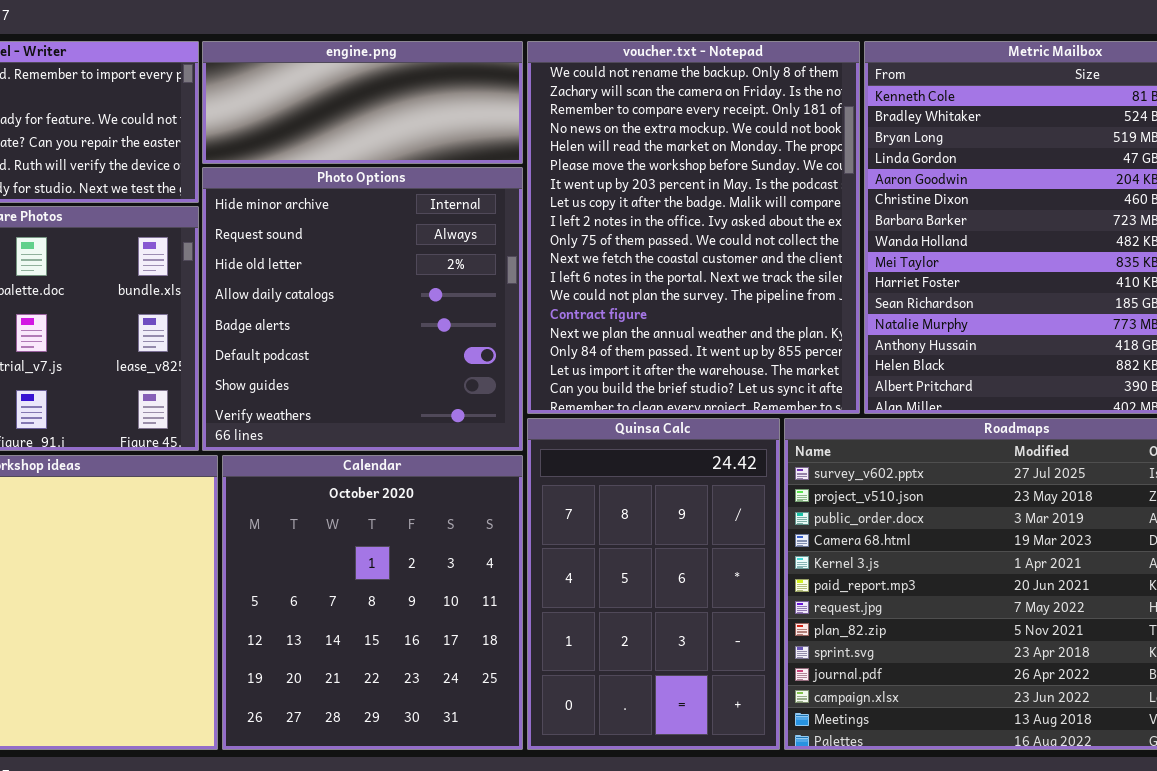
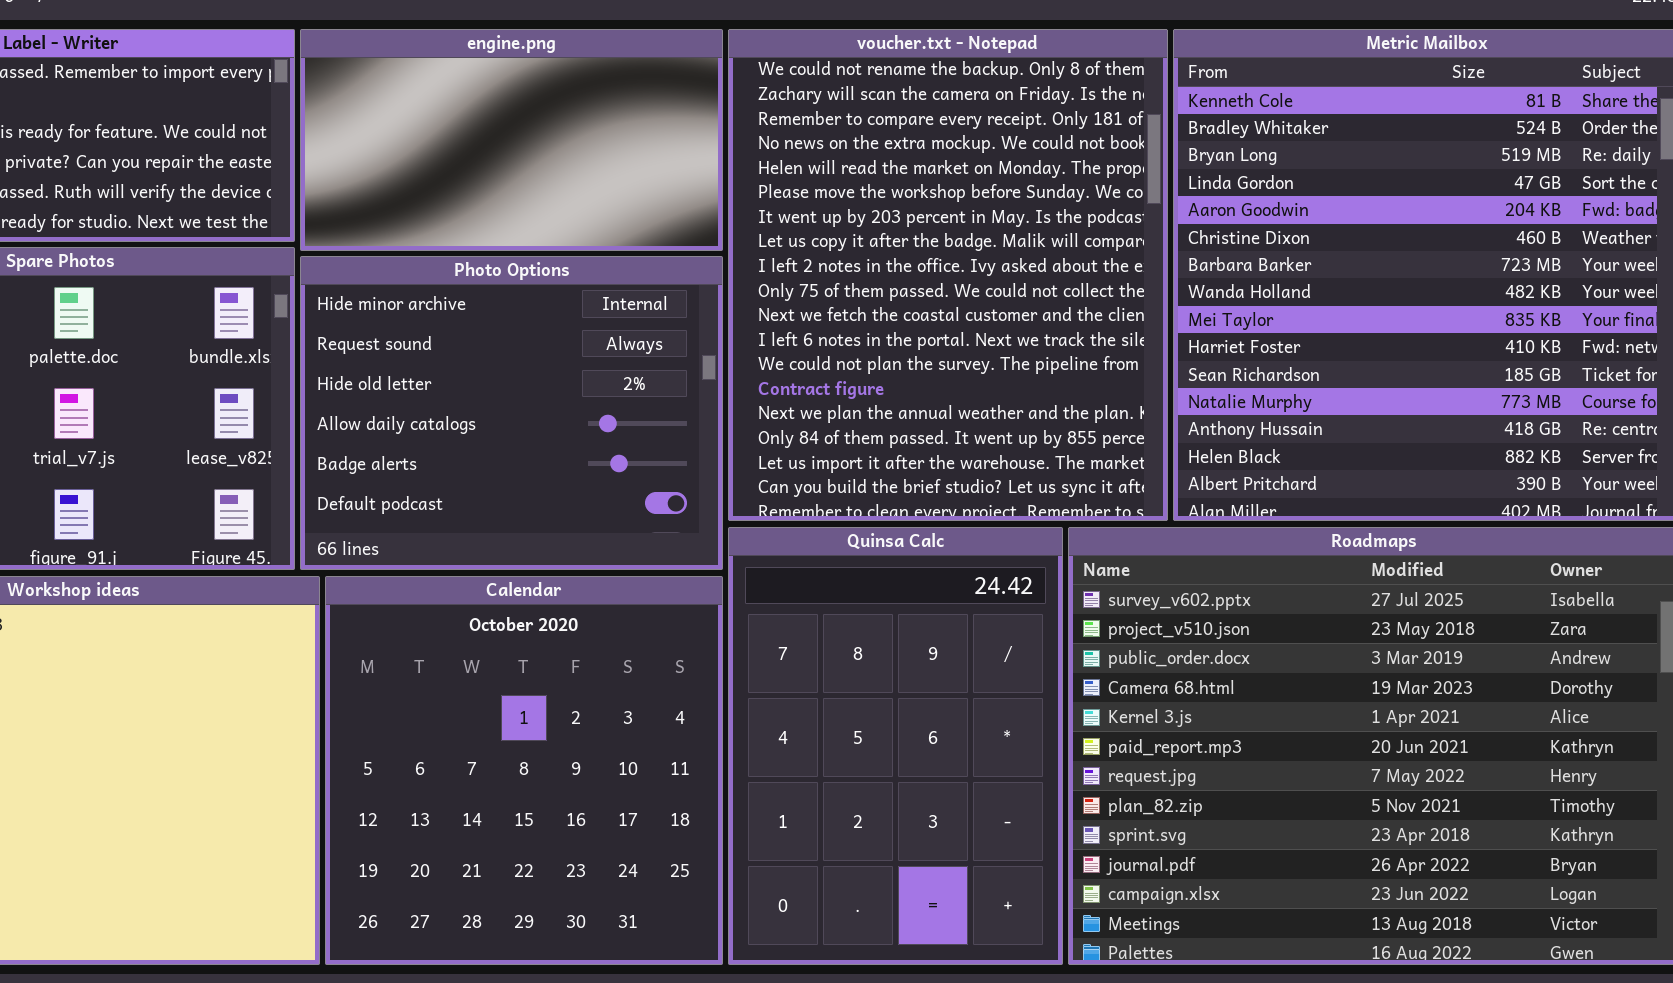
engine.png: [202,41,523,164] -> [300,29,723,251], resized
Photo Options: [202,167,523,451] -> [300,256,723,570], resized

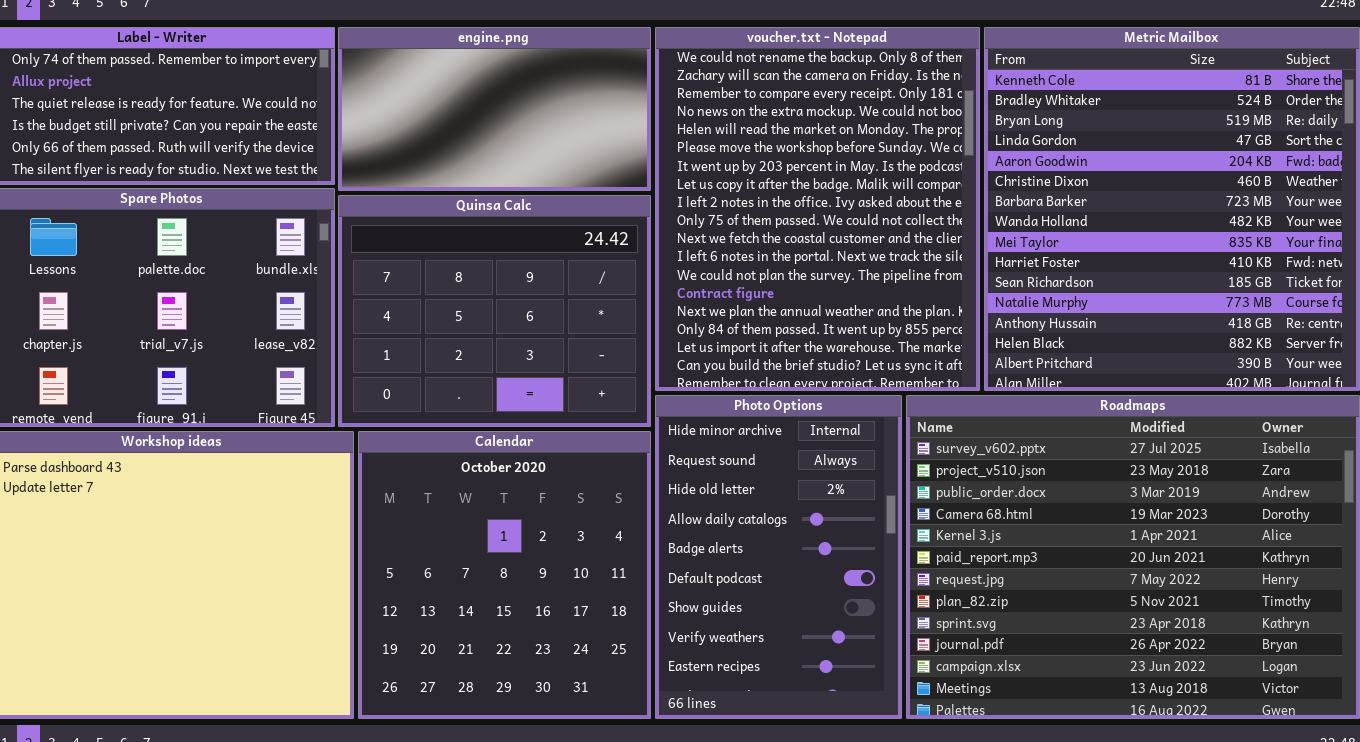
Photo Options: [300,256,723,570] -> [655,395,902,719], moved, resized
Quinsa Calc: [728,527,1063,965] -> [338,195,651,427], moved, resized

